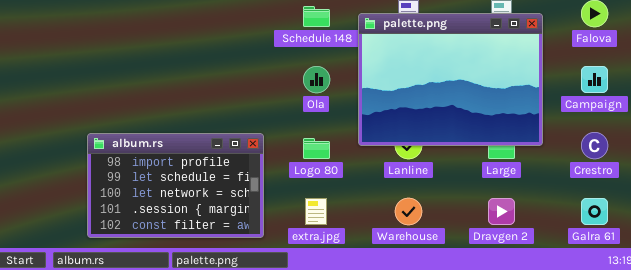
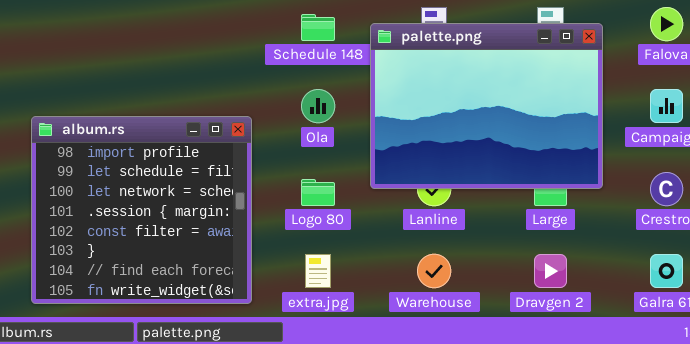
album.rs: [87,133,264,238] -> [31,116,252,304], resized

